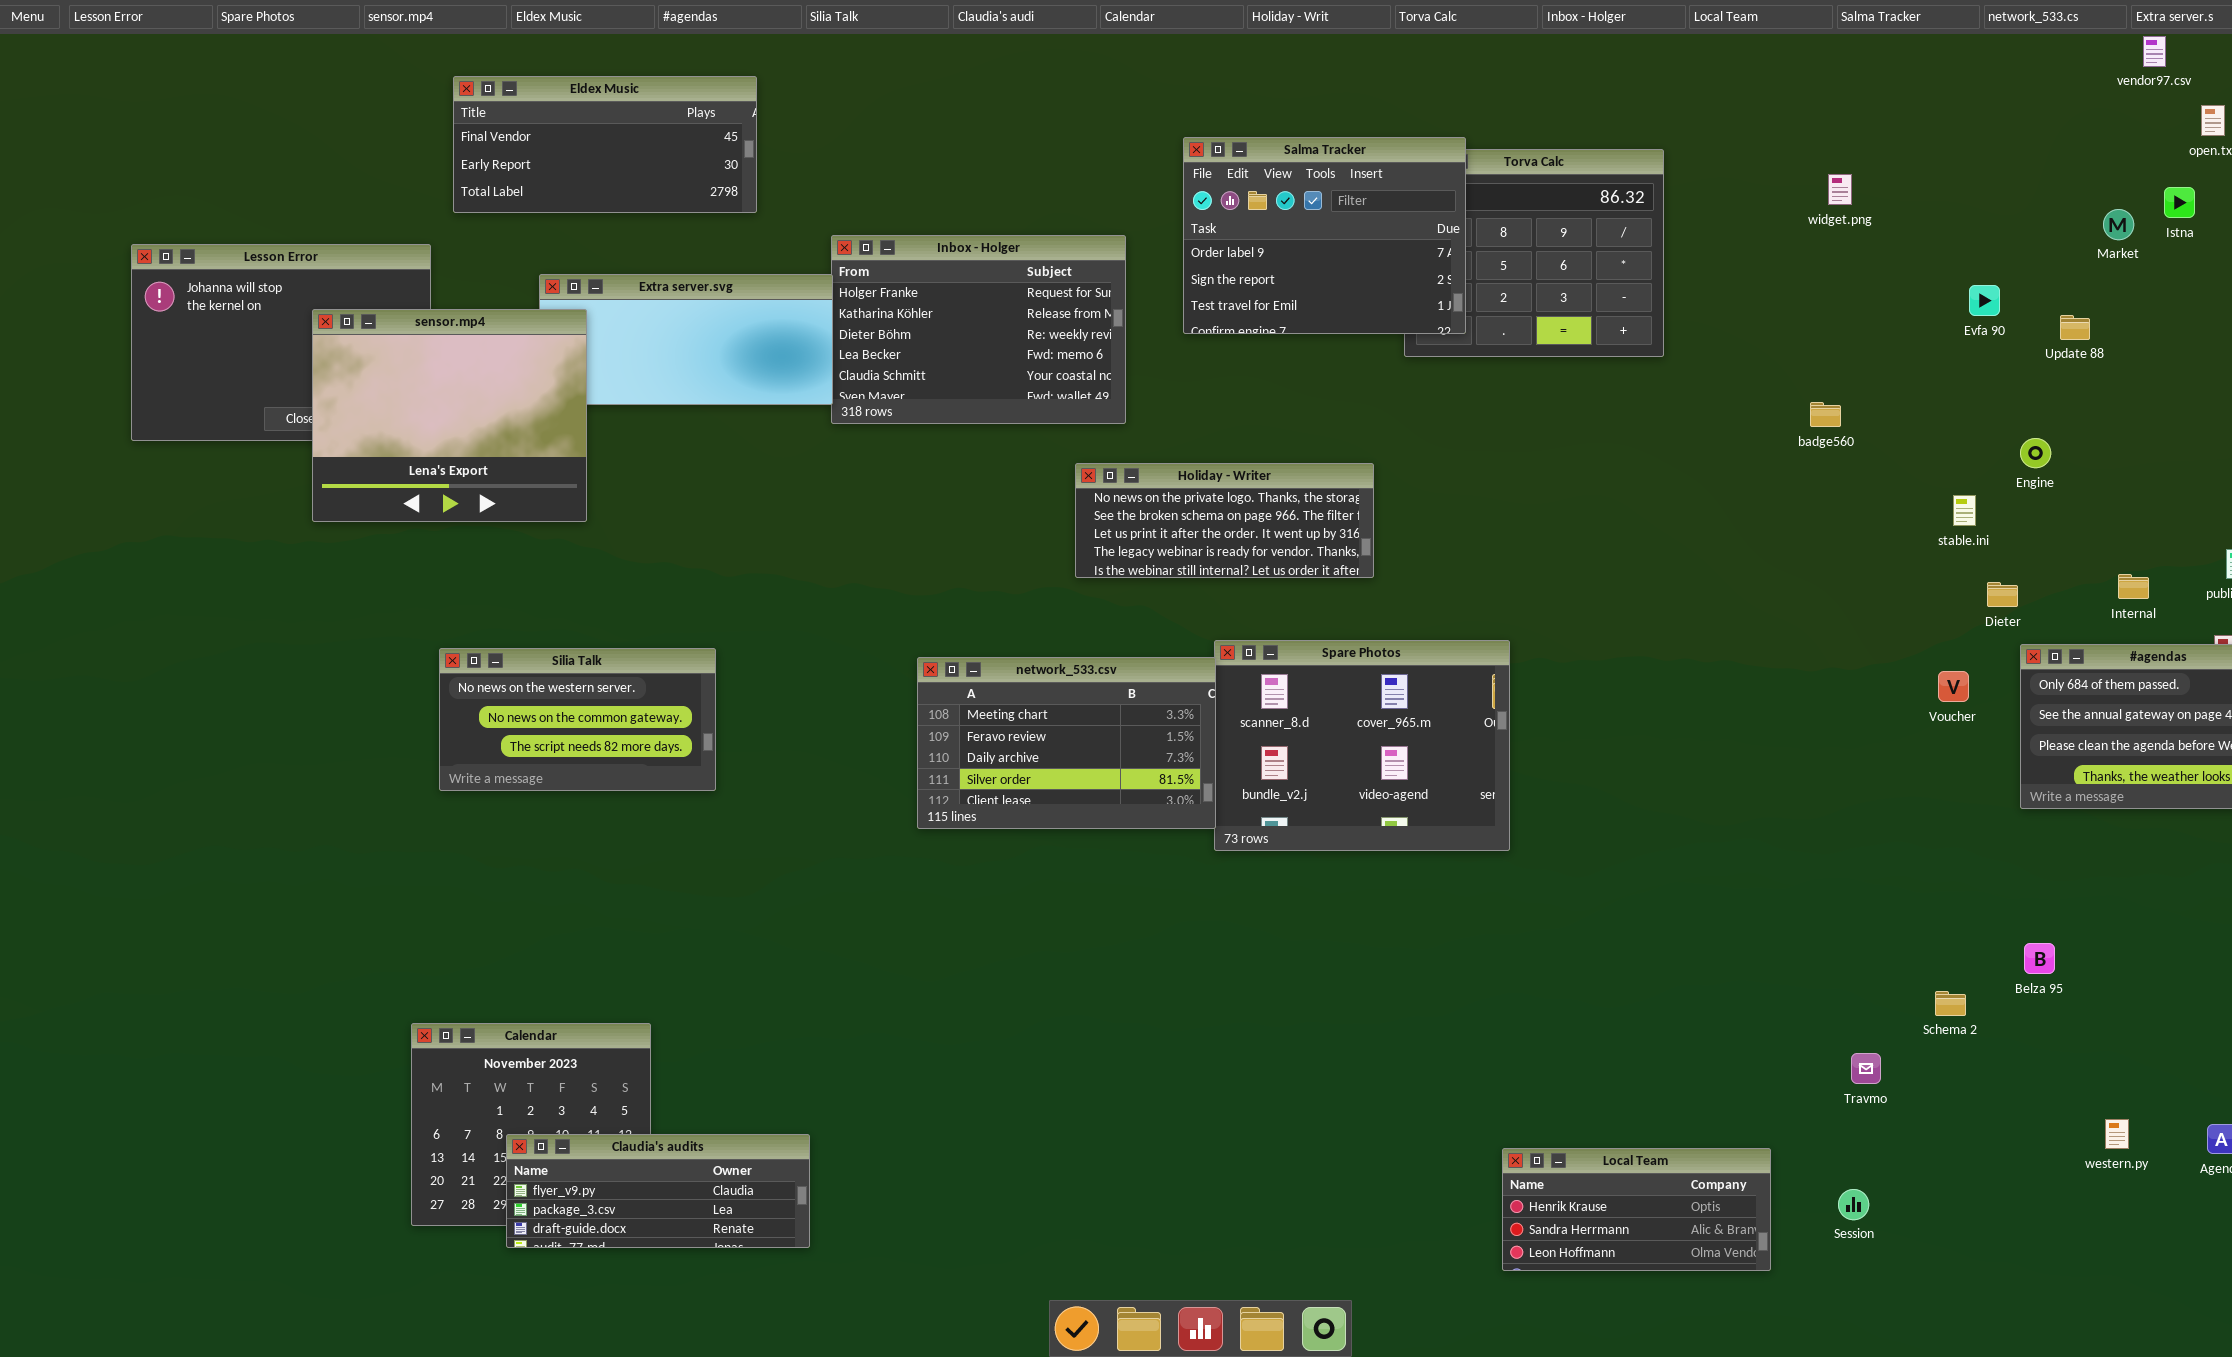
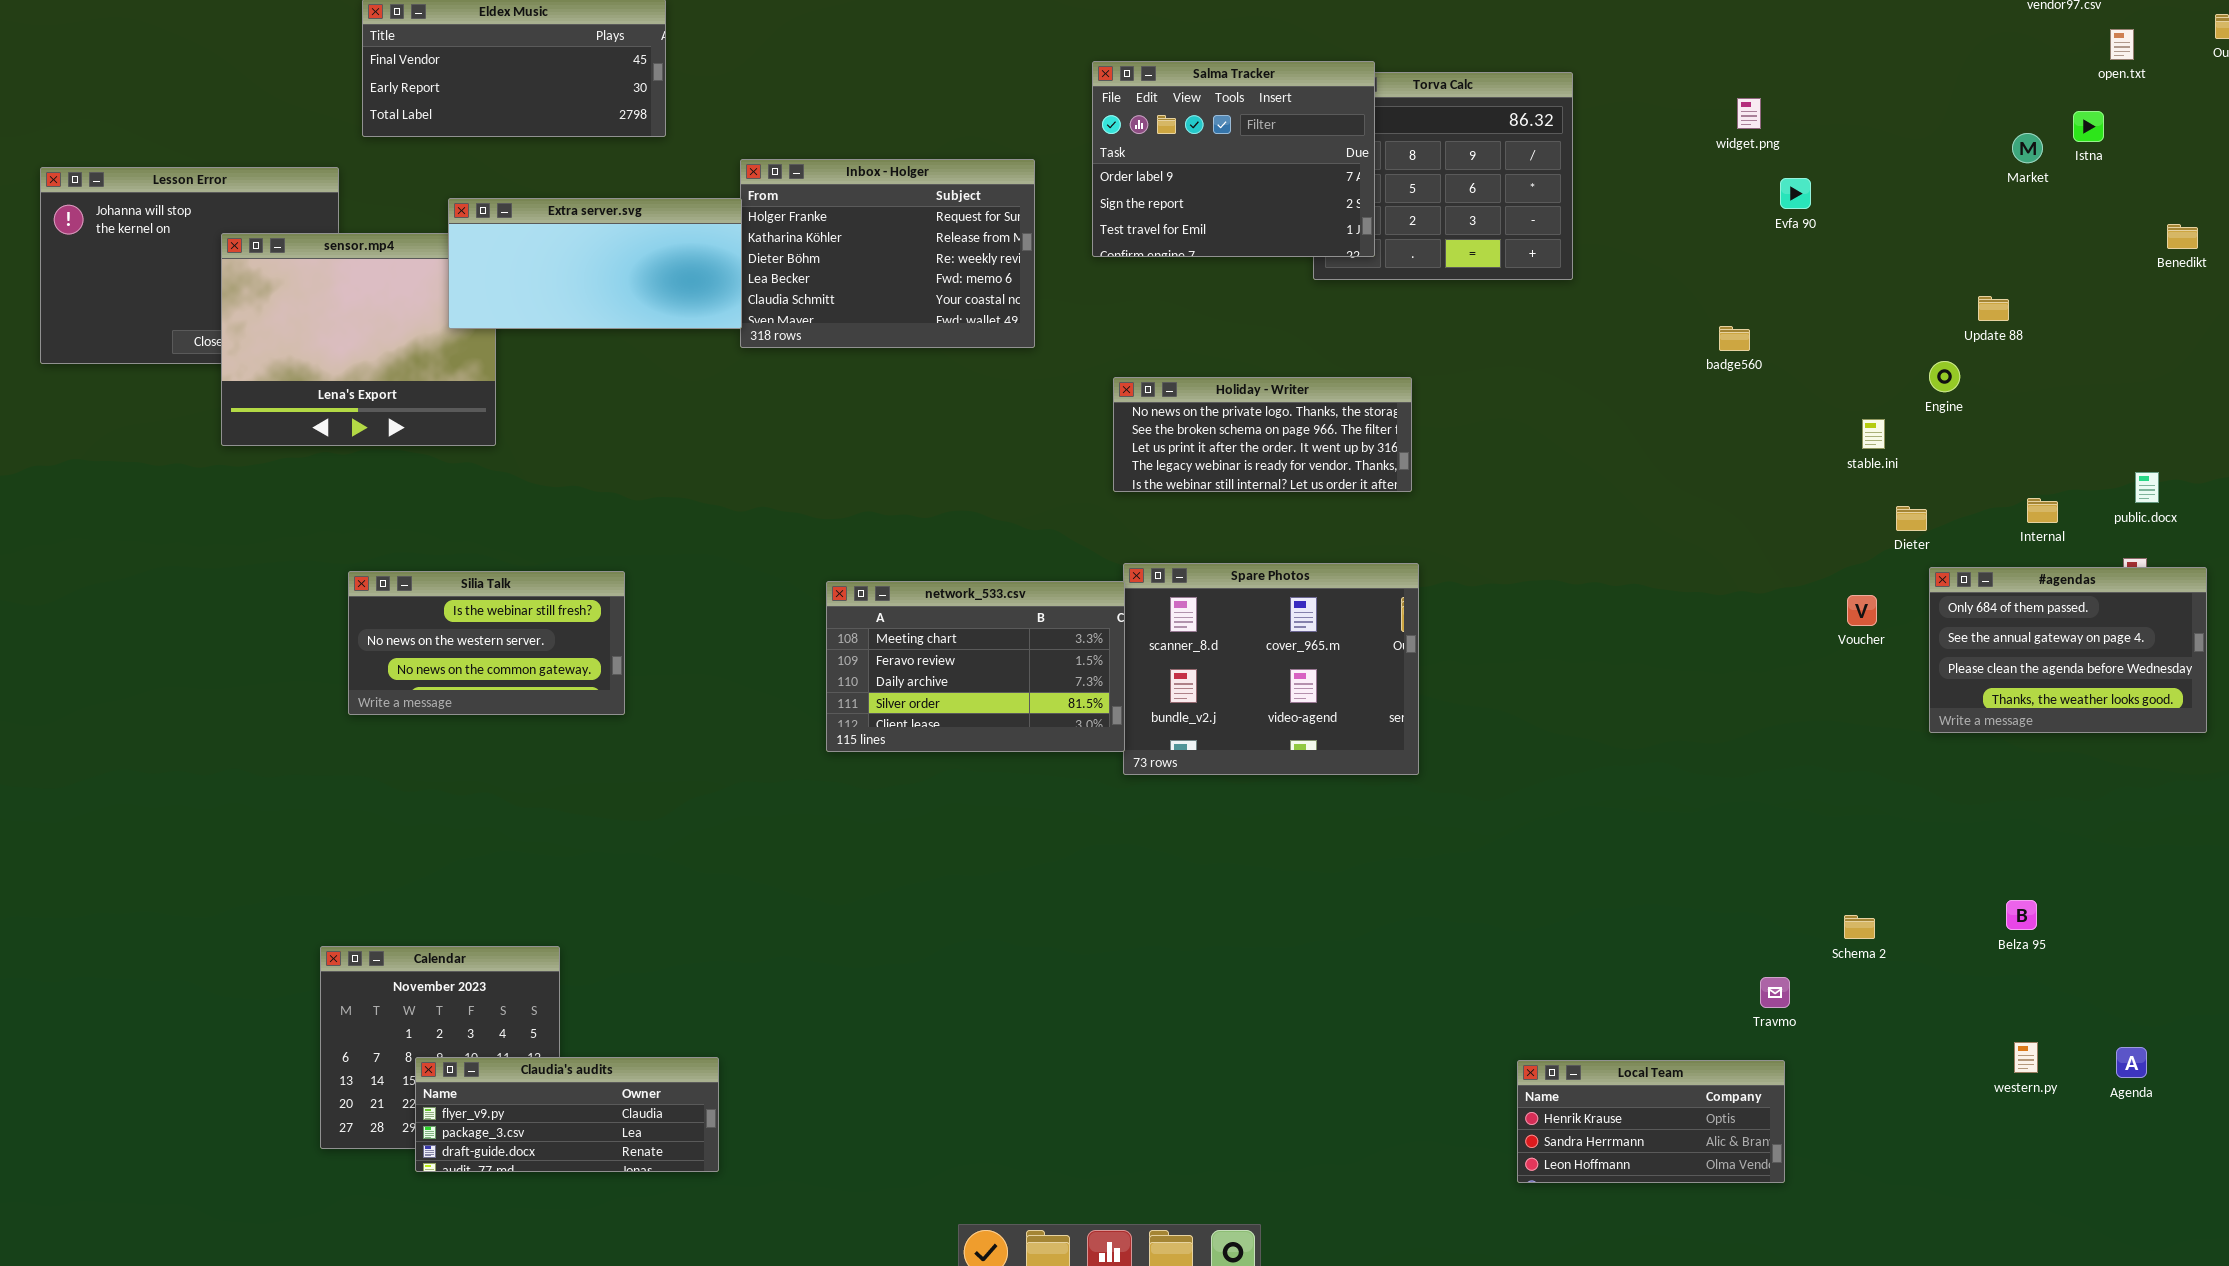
Extra server.svg: [539,274,833,405] -> [448,198,742,329], raised
Evfa 90: [1969,285,2000,316] -> [1780,178,1811,209], moved
Update 88: [2060,315,2090,340] -> [1978,296,2009,321], moved
Holiday - Writer: [1075,463,1374,578] -> [1113,377,1412,492], moved
Silia Talk: [439,648,716,791] -> [348,571,625,715], scrolled up 1 row
Belza 95: [2024,943,2055,974] -> [2006,900,2037,930], moved
Local Team: [1502,1148,1771,1271] -> [1517,1060,1785,1183], moved

